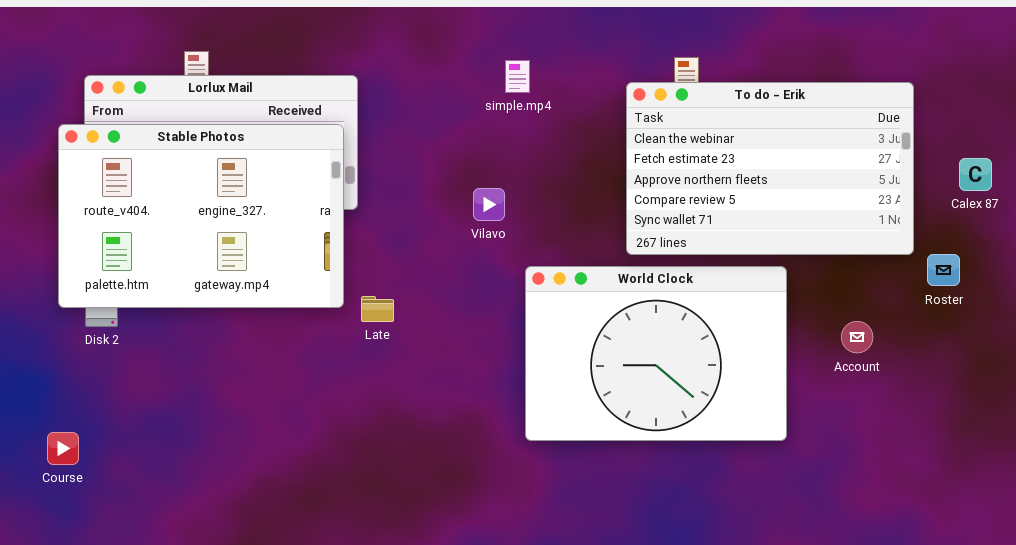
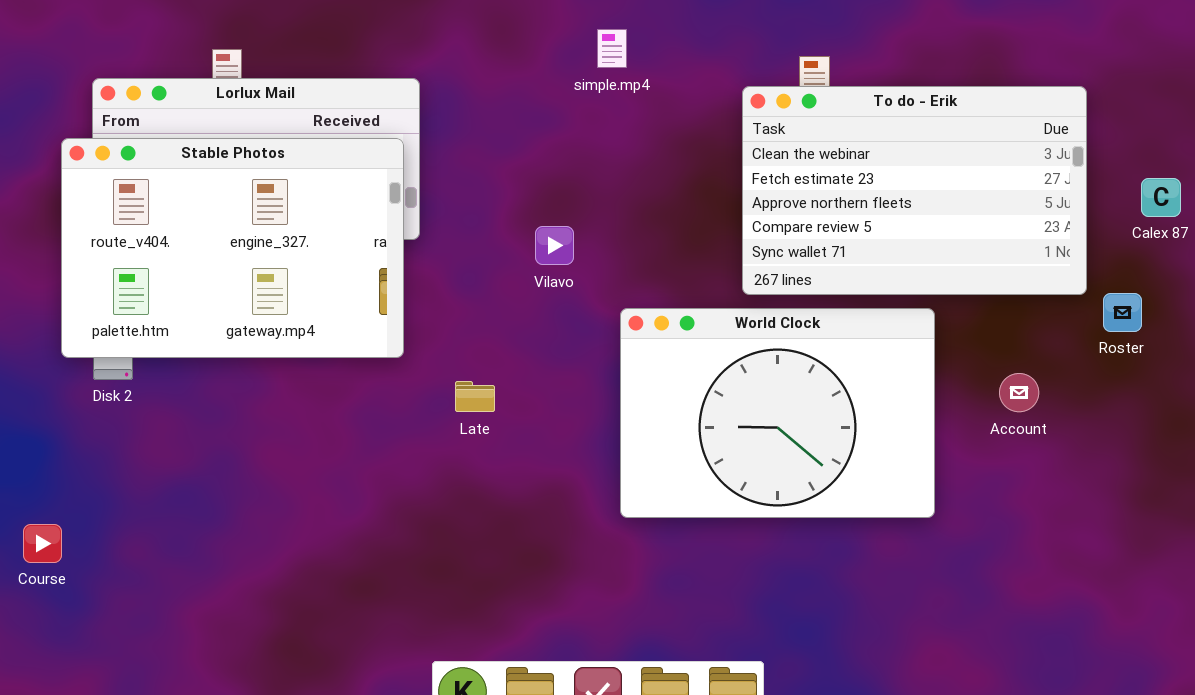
simple.mp4: [505,60,530,93] -> [597,29,627,68], moved
Vilavo: [473,188,505,221] -> [535,226,574,265], moved
Late: [361,296,394,322] -> [455,381,495,412], moved
Course: [47,432,79,465] -> [23,524,62,563], moved

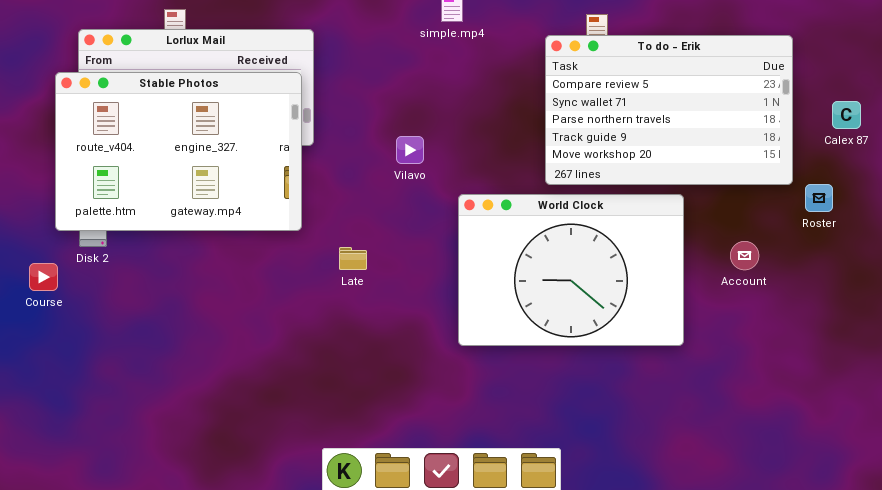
To do - Erik: [742,86,1087,295] -> [545,35,793,185], scrolled down 3 rows
Course: [23,524,62,563] -> [29,263,58,291], moved

